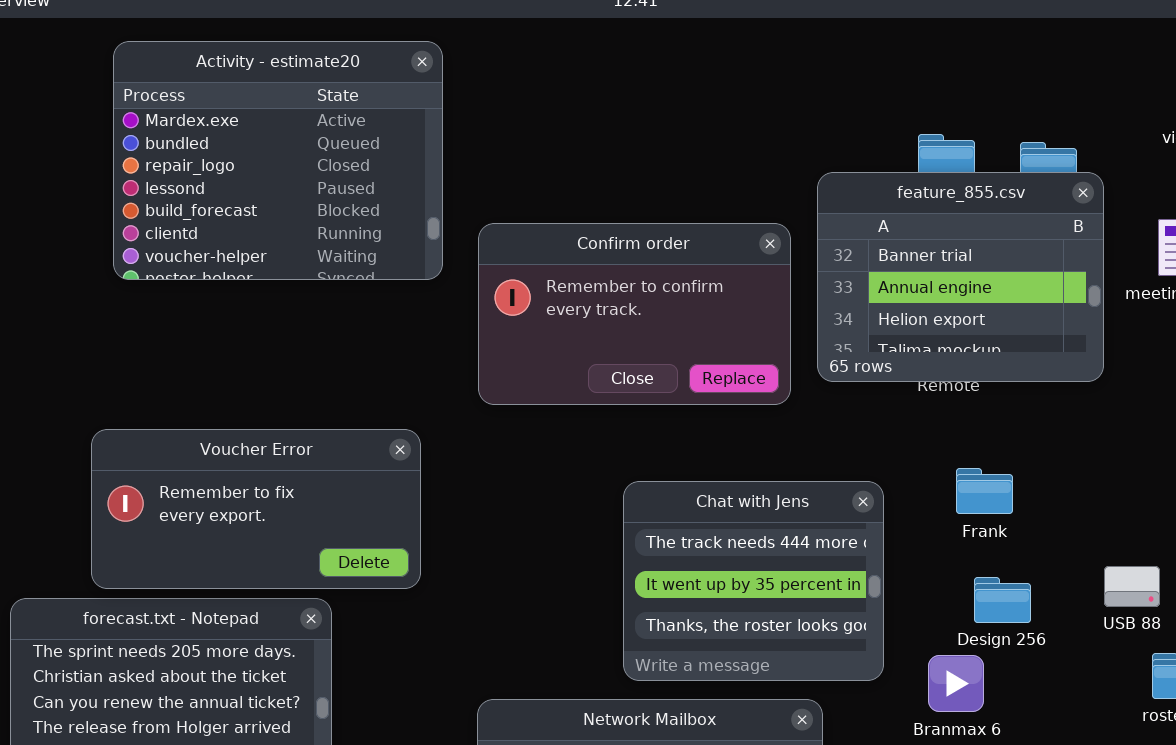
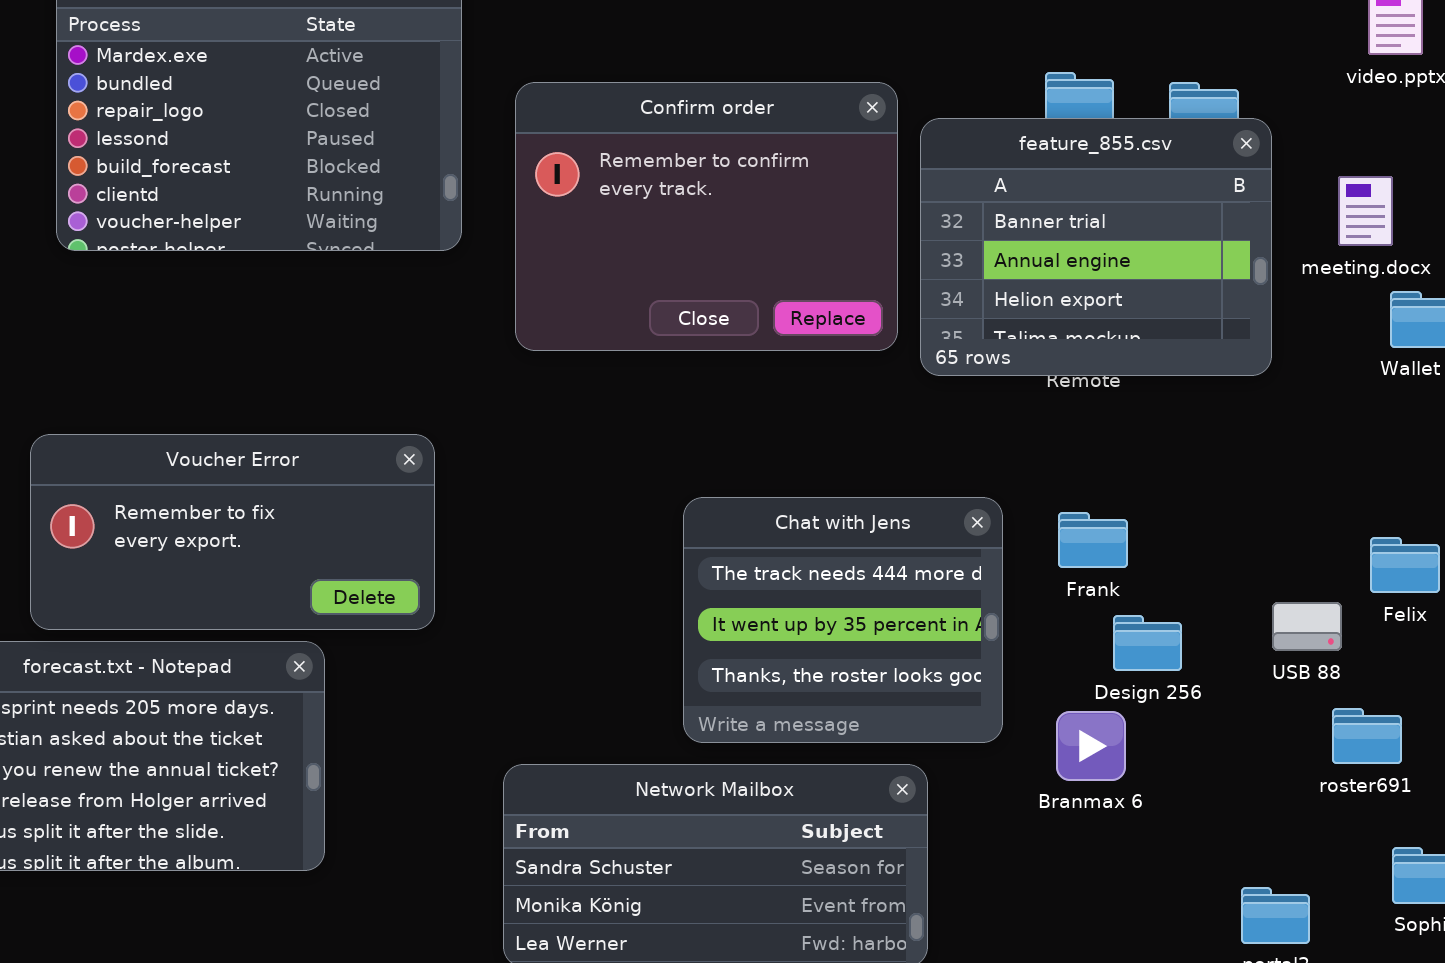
Confirm order: [478,223,791,405] -> [515,82,898,351], moved, resized
Frank: [956,468,1013,514] -> [1058,512,1128,568], moved

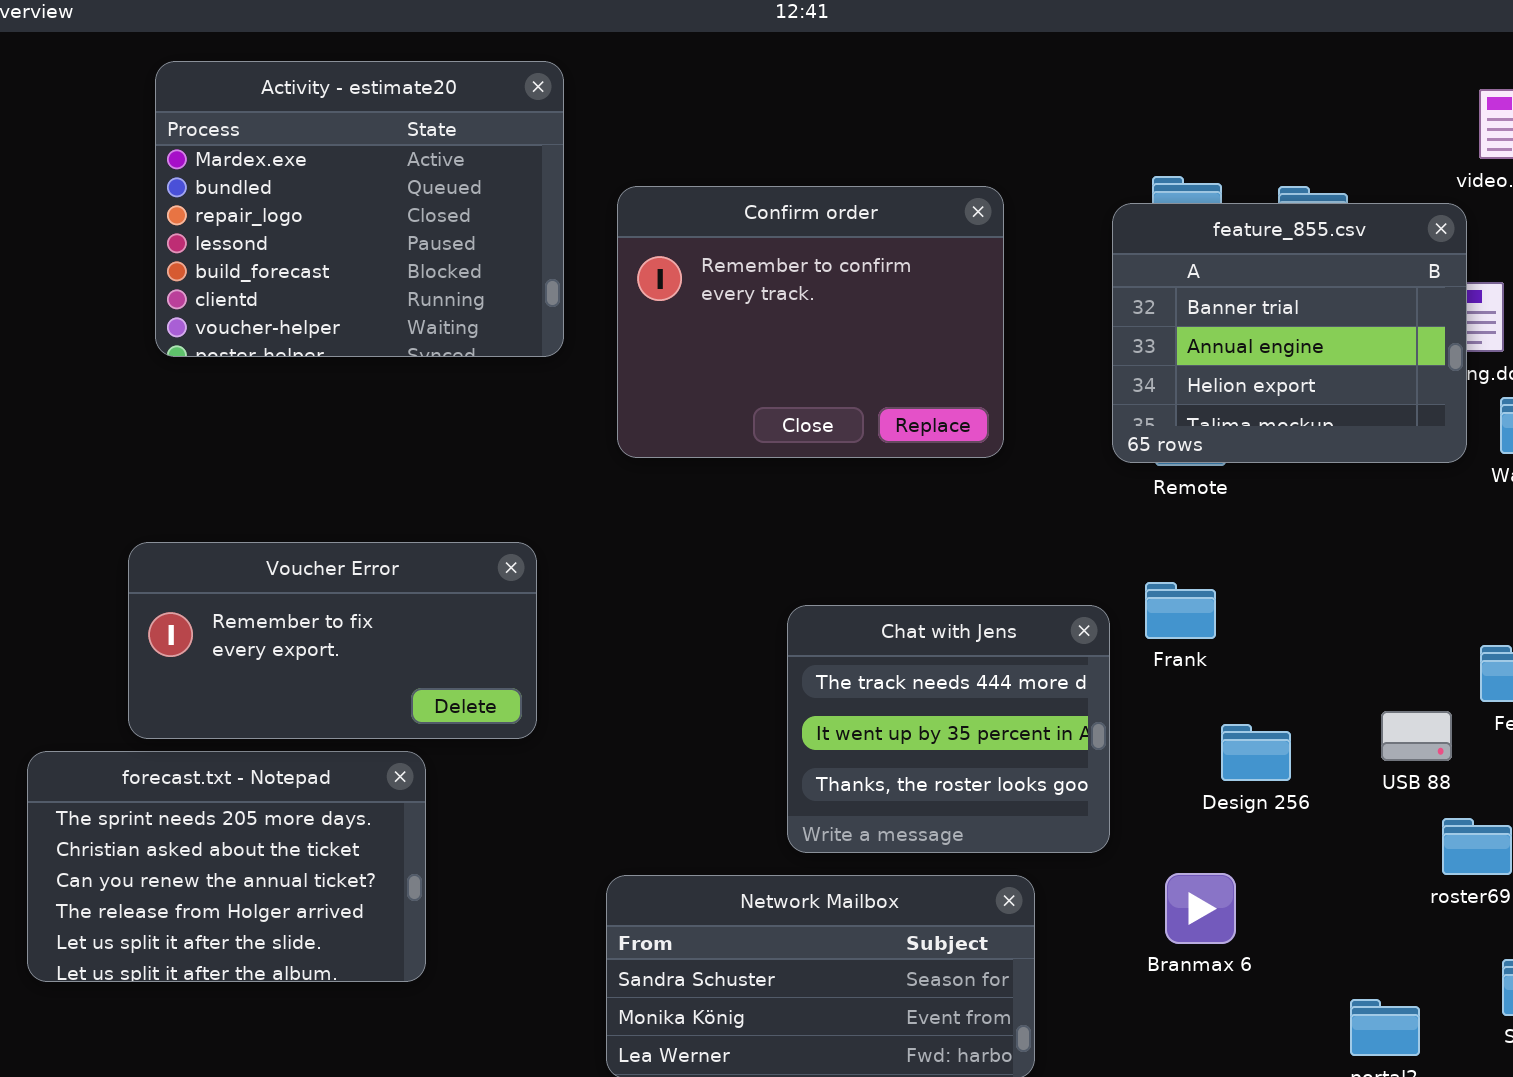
feature_855.csv: [920,118,1272,376] -> [1112,203,1467,463], moved
Frank: [1058,512,1128,568] -> [1145,582,1216,639], moved
Branmax 6: [1056,711,1126,781] -> [1165,873,1236,944], moved

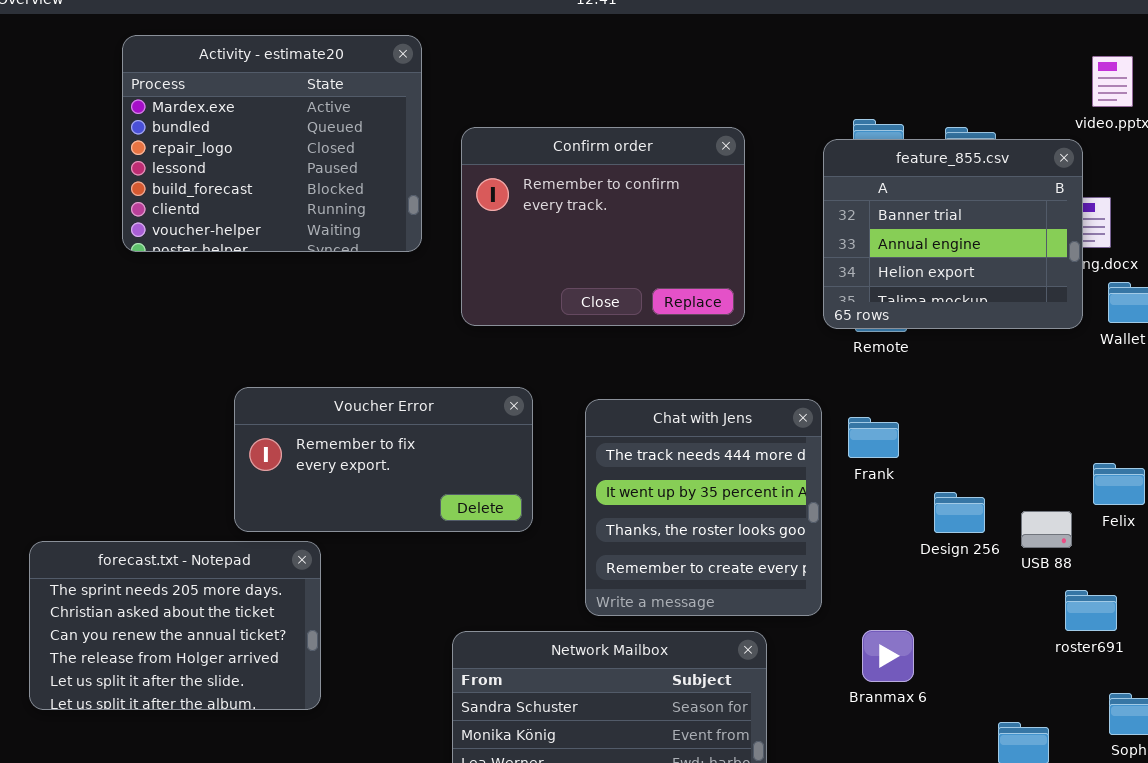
Voucher Error: [128,542,537,739] -> [234,387,533,532], moved
Chat with Jens: [787,605,1110,853] -> [585,399,822,616], resized
Design 256: [1221,724,1291,781] -> [934,492,985,533], moved

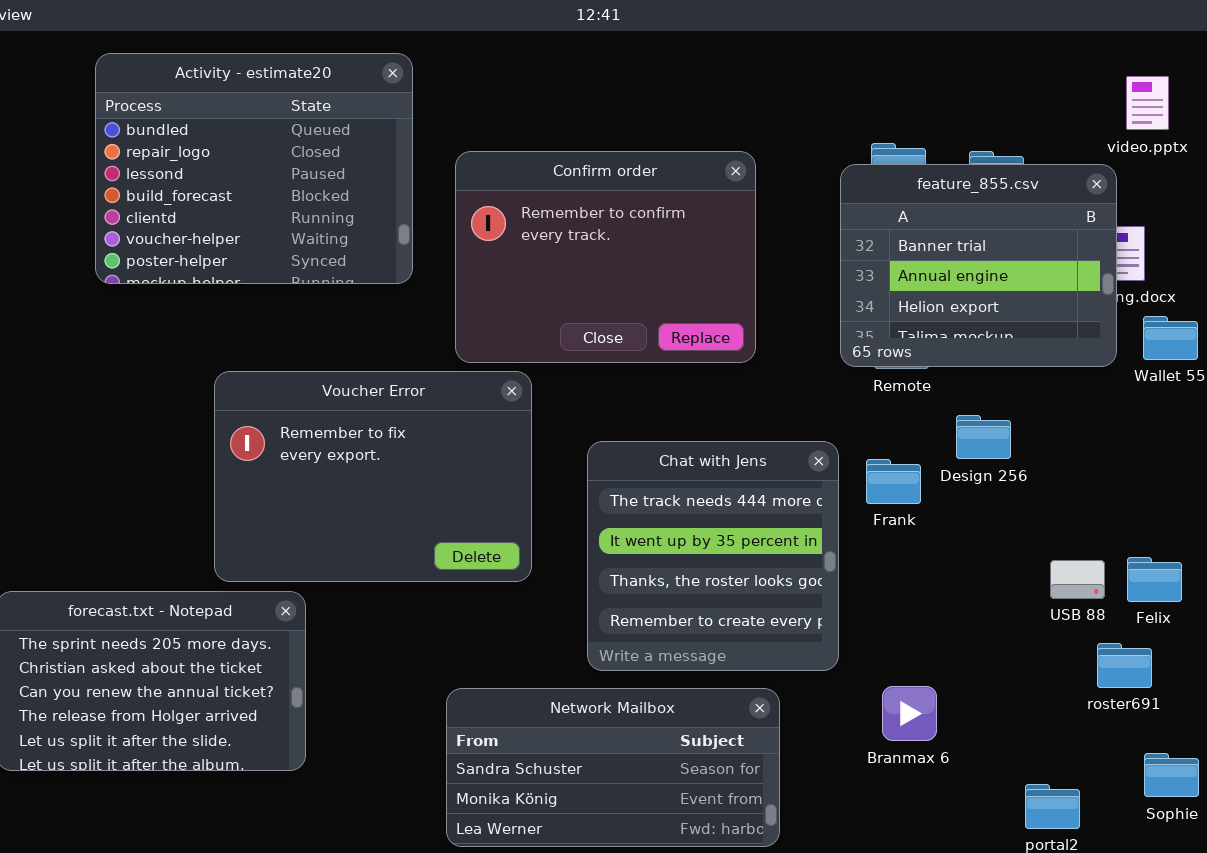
Activity - estimate20: [122,35,422,252] -> [95,53,413,284], scrolled down 1 row
Voucher Error: [234,387,533,532] -> [214,371,532,582], resized
Felix: [1093,463,1145,505] -> [1127,557,1182,602], moved
Design 256: [934,492,985,533] -> [956,415,1011,459], moved

